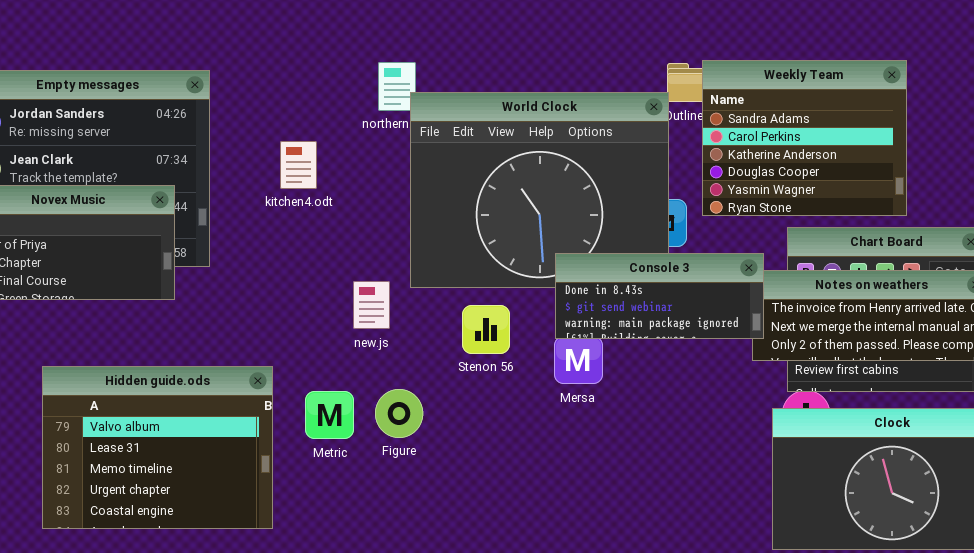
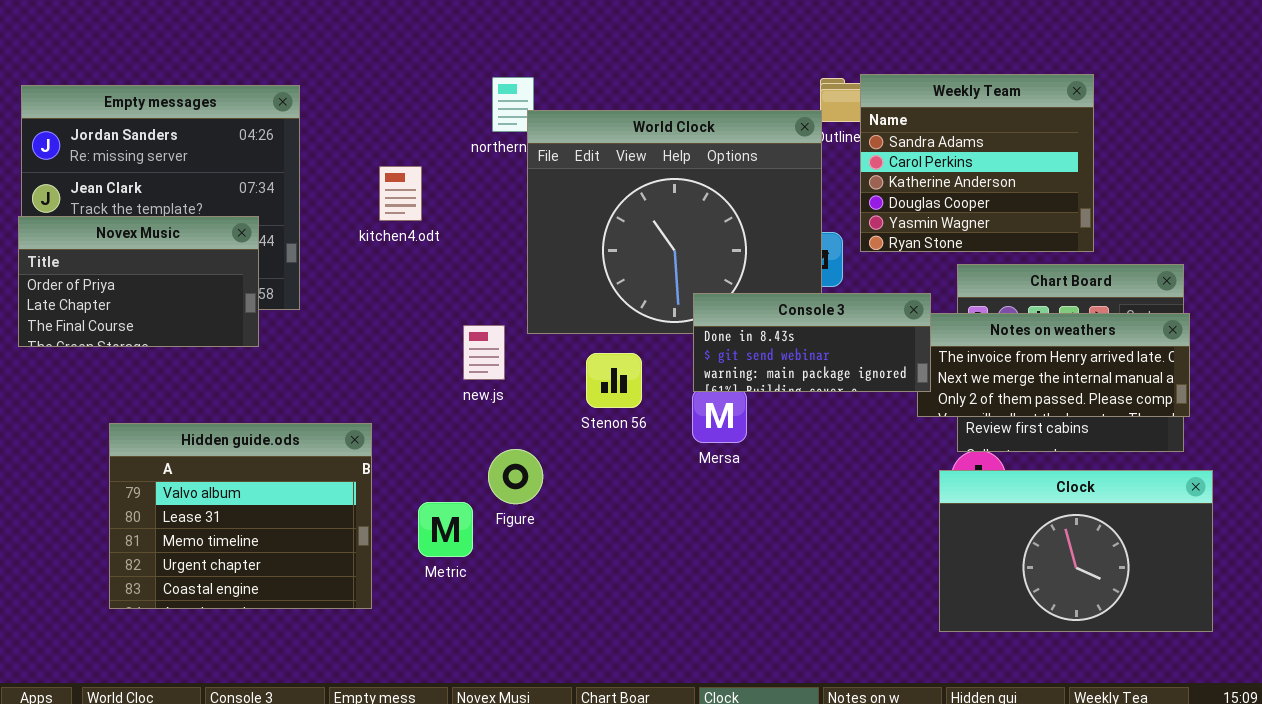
Metric: [305,391,354,439] -> [418,502,473,557], moved

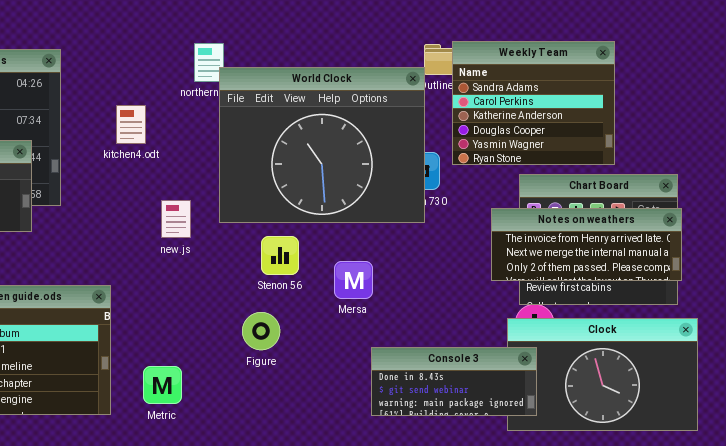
Console 3: [693,293,931,392] -> [371,347,537,416], moved
new.js: [463,325,505,380] -> [161,200,191,238], moved
Figure: [488,449,543,504] -> [242,312,280,350], moved
Metric: [418,502,473,557] -> [143,366,182,404], moved

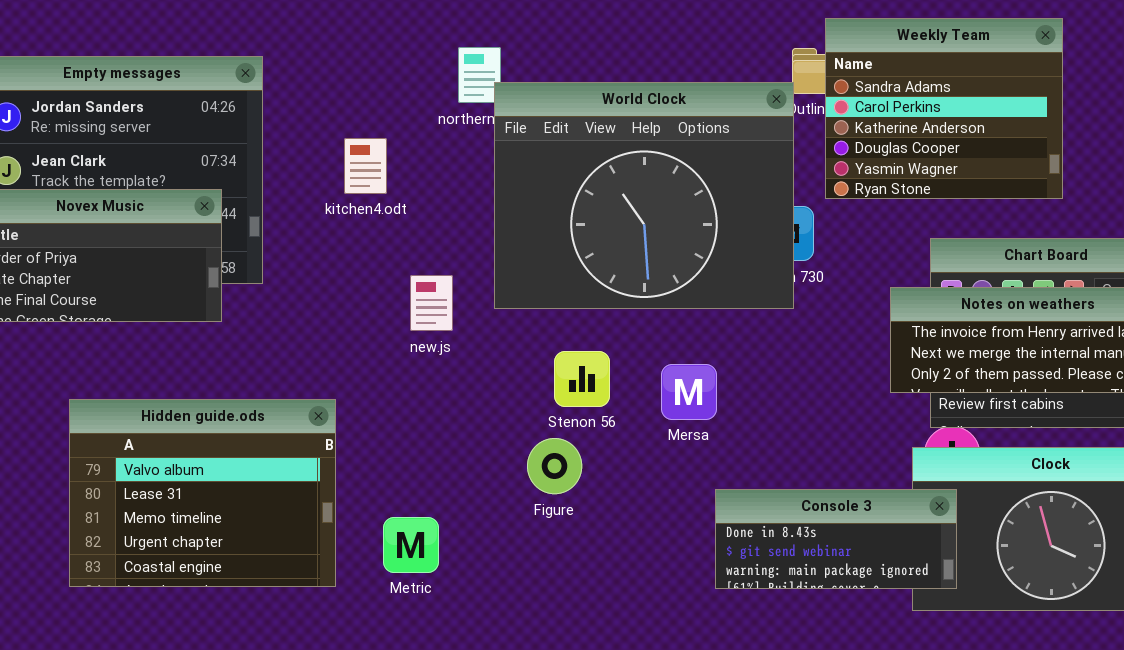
Weekly Team: [452,41,615,165] -> [825,18,1063,199], moved
Stenon 56: [261,236,299,275] -> [554,351,610,407], moved

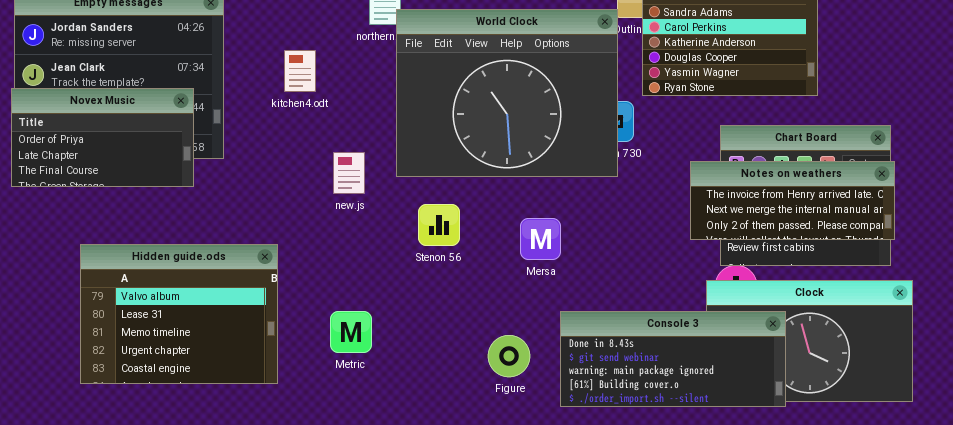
Stenon 56: [554,351,610,407] -> [418,204,460,246], moved
Figure: [527,438,582,494] -> [488,335,530,377], moved
Console 3: [715,489,957,589] -> [560,311,786,407], resized
Metric: [383,517,439,573] -> [330,311,372,353], moved

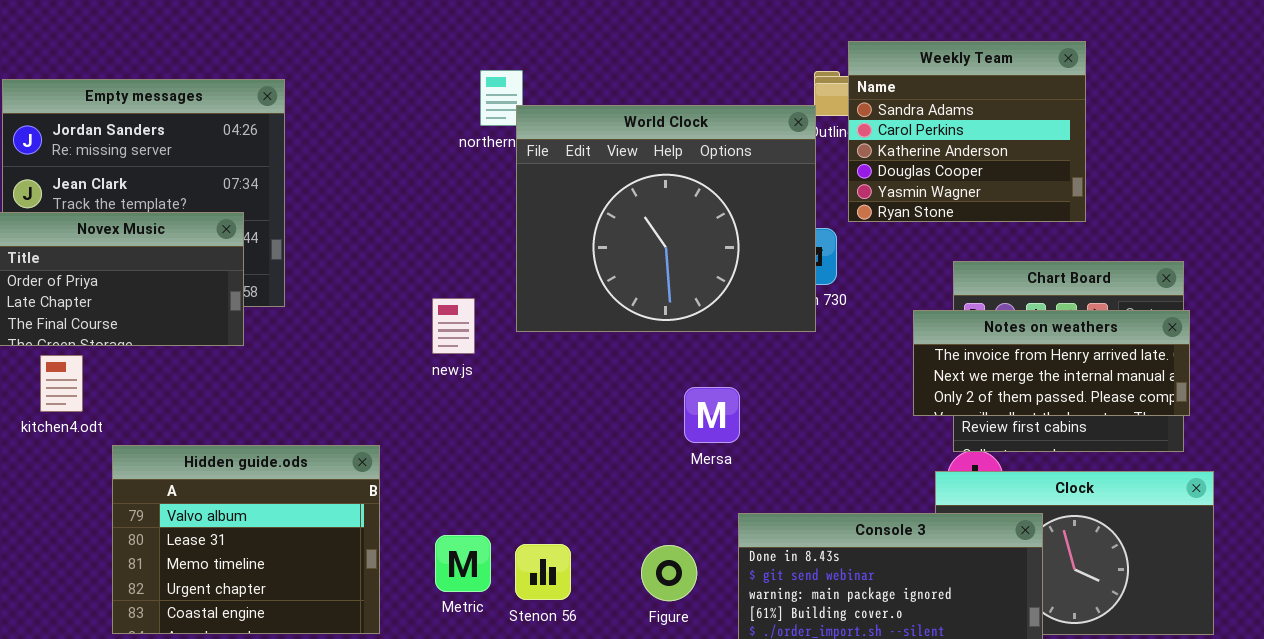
kitchen4.odt: [284,50,316,92] -> [40,355,83,412], moved
Stenon 56: [418,204,460,246] -> [515,544,571,600], moved
Hidden guide.ods: [80,244,278,384] -> [112,445,380,634], moved
Metric: [330,311,372,353] -> [435,535,491,592], moved

